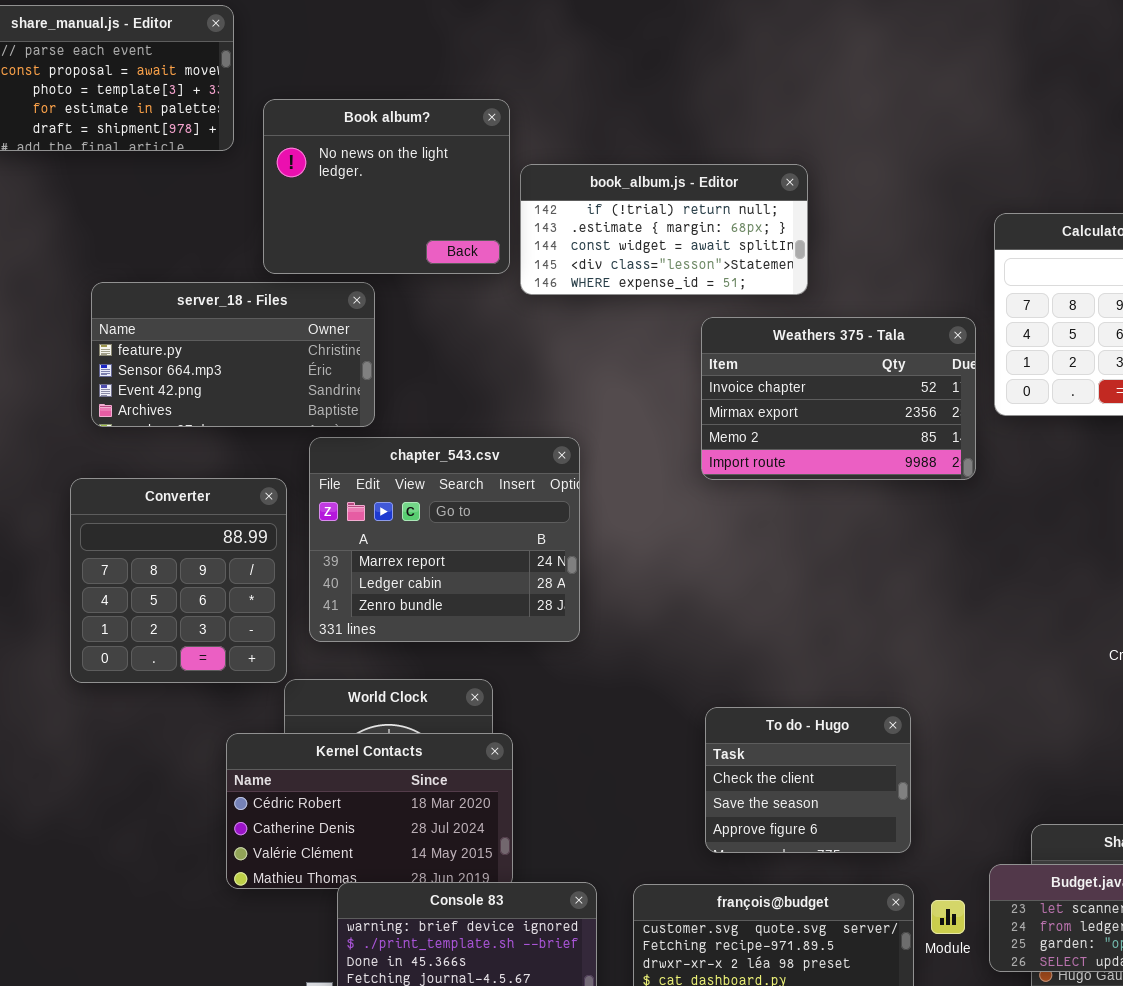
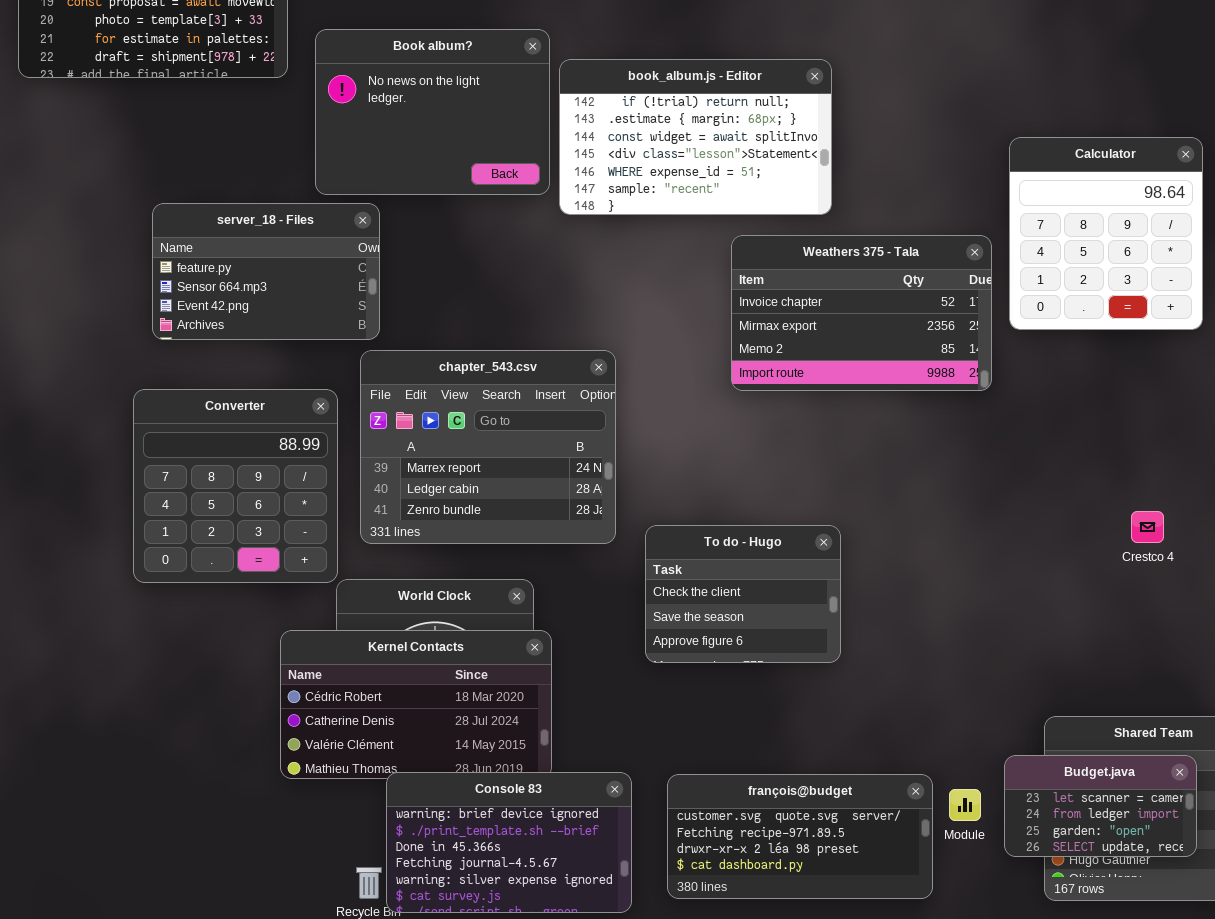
book_album.js - Editor: [520,164,808,295] -> [559,59,832,215], resized
server_18 - Files: [91,282,375,427] -> [152,203,380,340], resized
To do - Hugo: [705,707,911,853] -> [645,525,841,663], moved

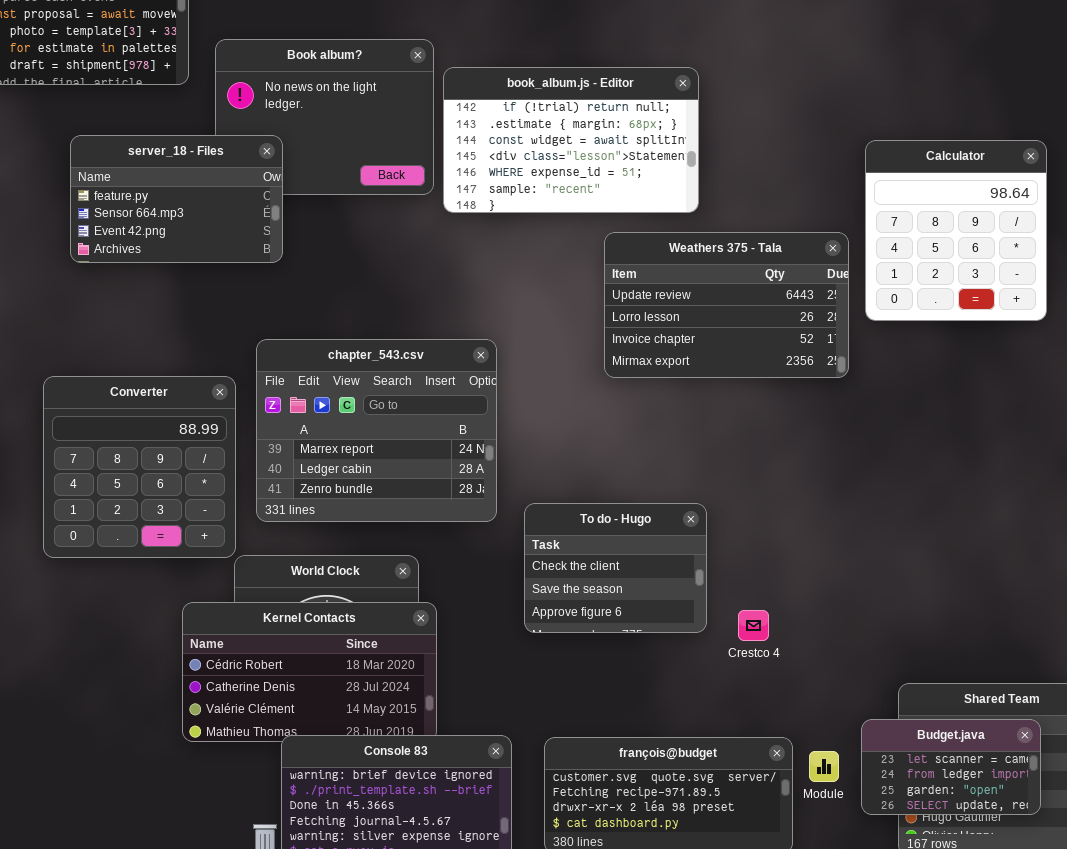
server_18 - Files: [152,203,380,340] -> [70,135,283,263], moved
Weathers 375 - Tala: [731,235,992,391] -> [604,232,849,378], scrolled up 2 rows
Crestco 4: [1131,511,1164,543] -> [738,610,769,641], moved

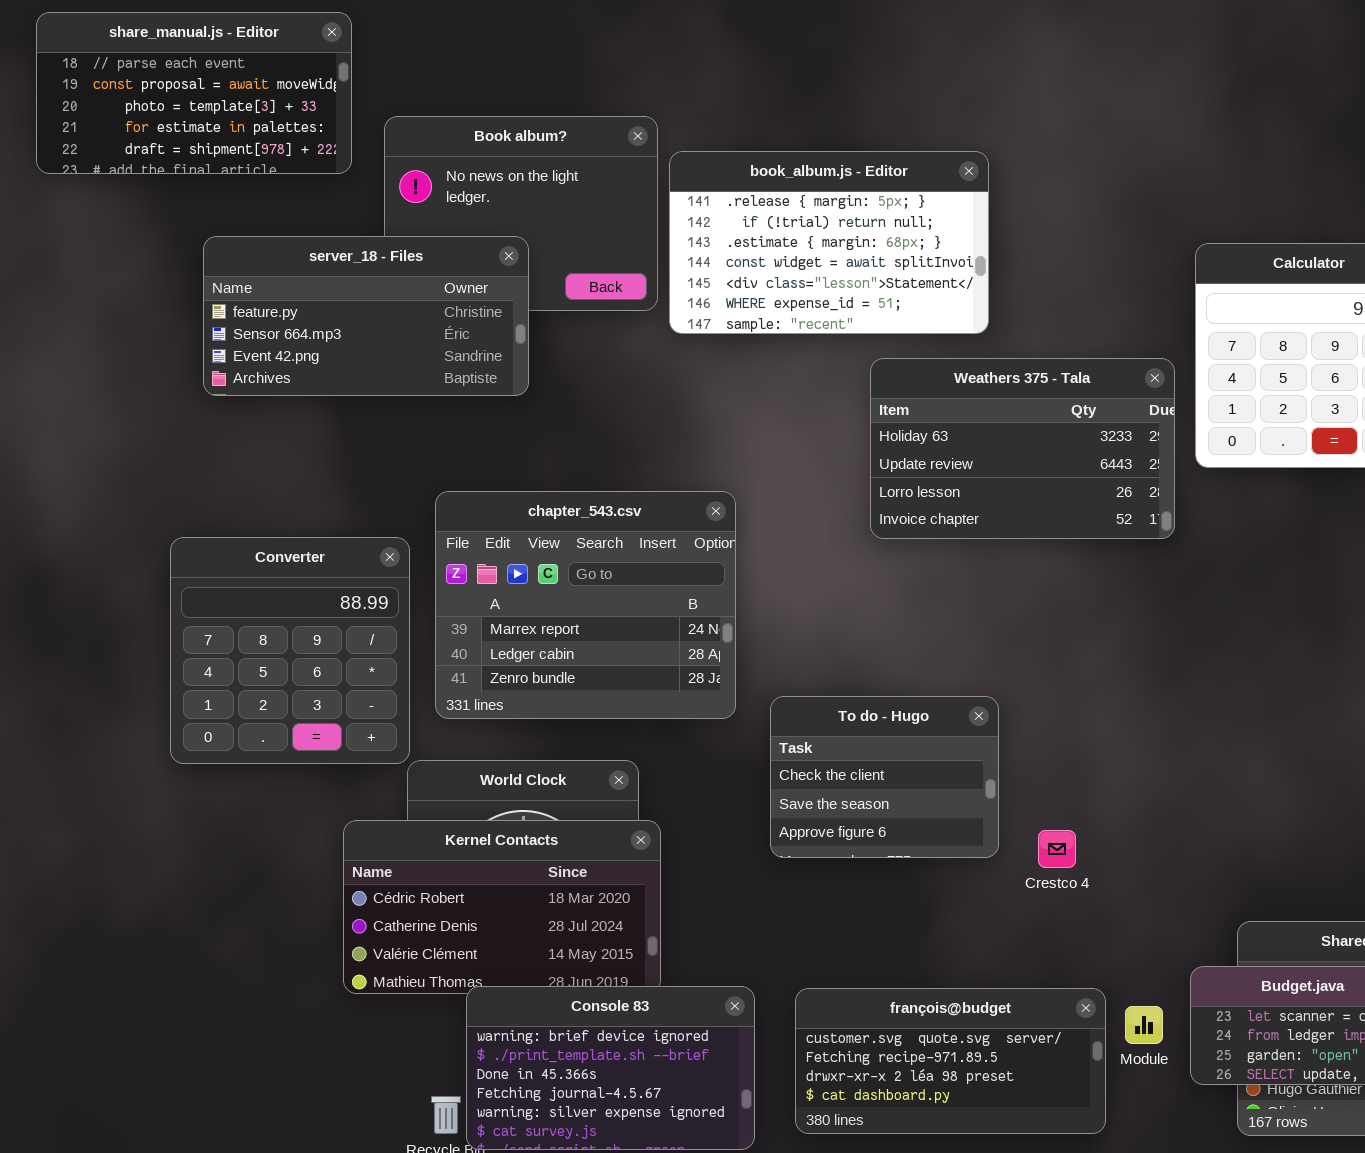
book_album.js - Editor: [443,67,699,213] -> [669,151,989,334], scrolled up 1 row
server_18 - Files: [70,135,283,263] -> [203,236,529,396], resized
Weathers 375 - Tala: [604,232,849,378] -> [870,358,1175,539], scrolled up 1 row

